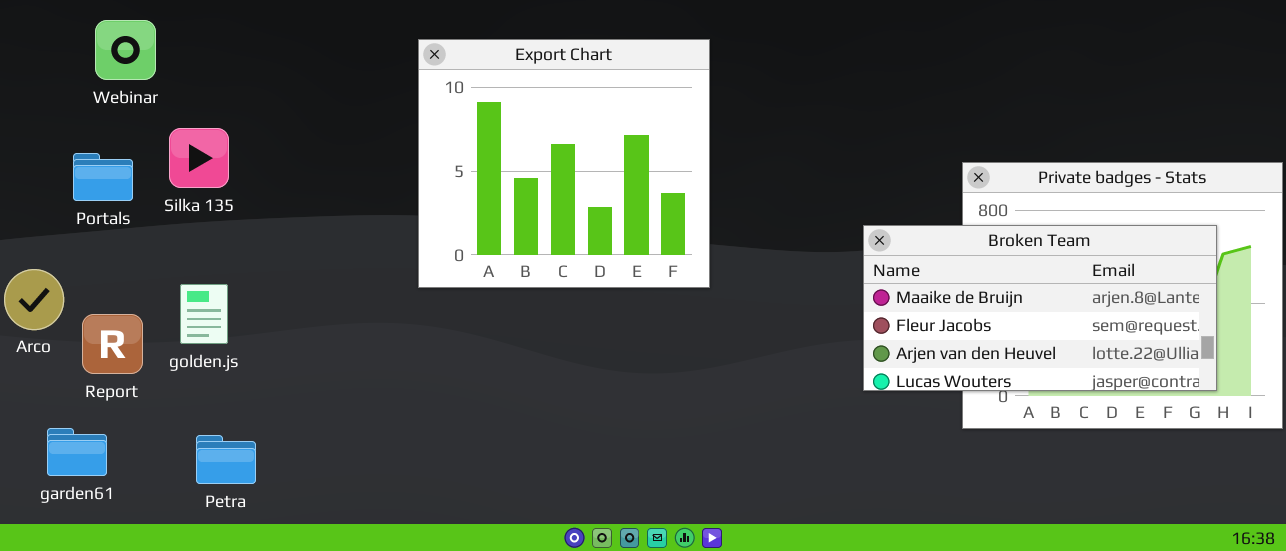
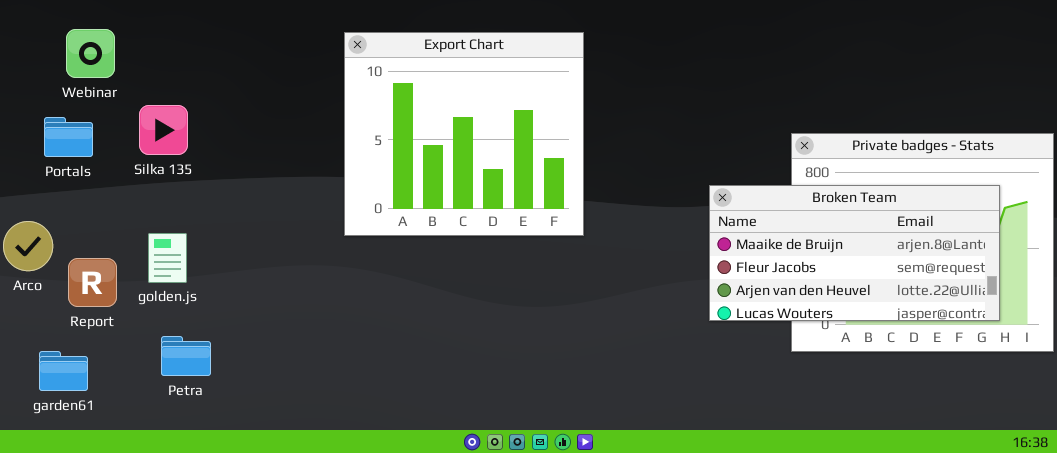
Webinar: [95,20,156,80] -> [66,29,115,78], moved
Portals: [73,153,133,201] -> [44,117,93,157], moved
Petra: [196,435,256,484] -> [161,336,211,376], moved

